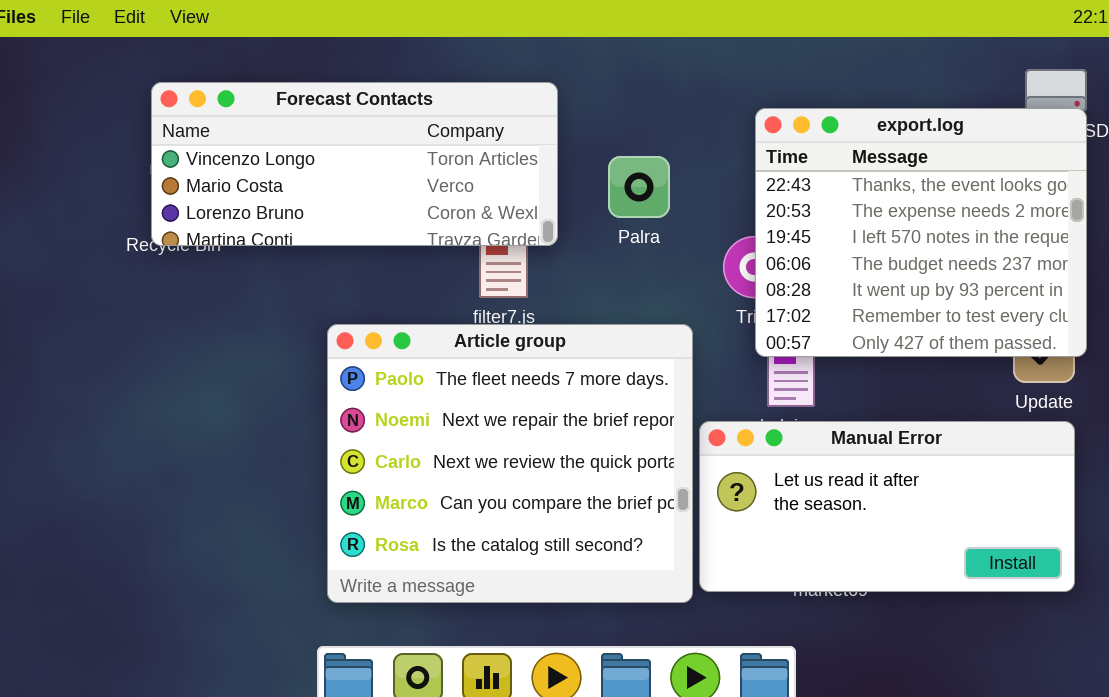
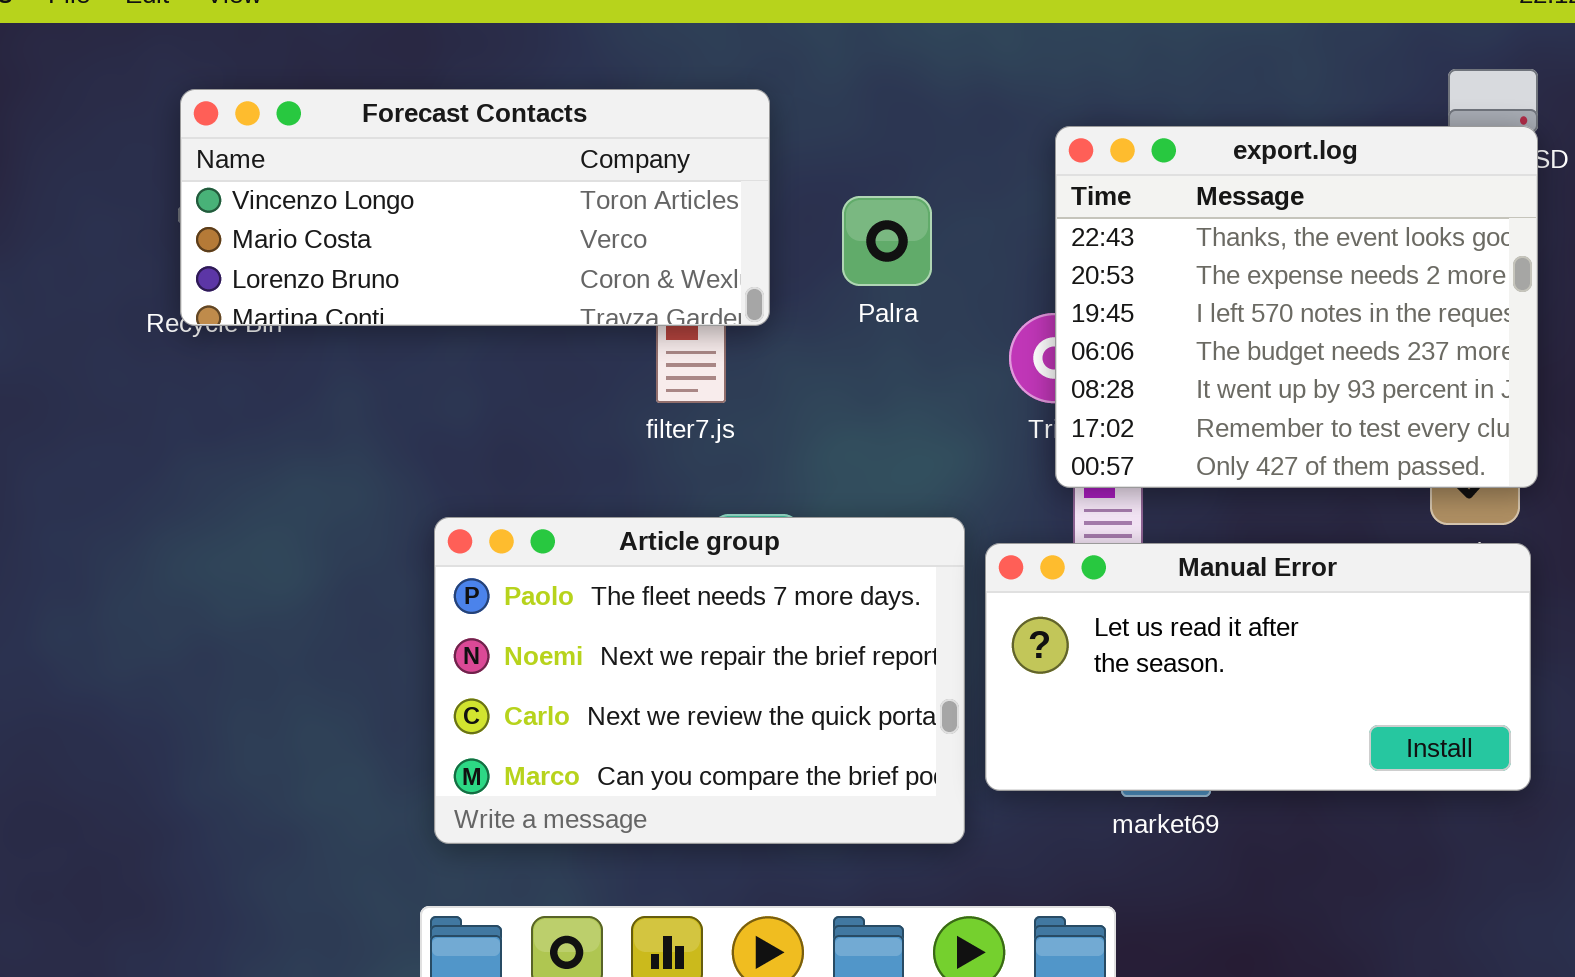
Article group: [327,324,693,603] -> [434,517,965,844], resized
Manual Error: [699,421,1075,592] -> [985,543,1531,791], moved

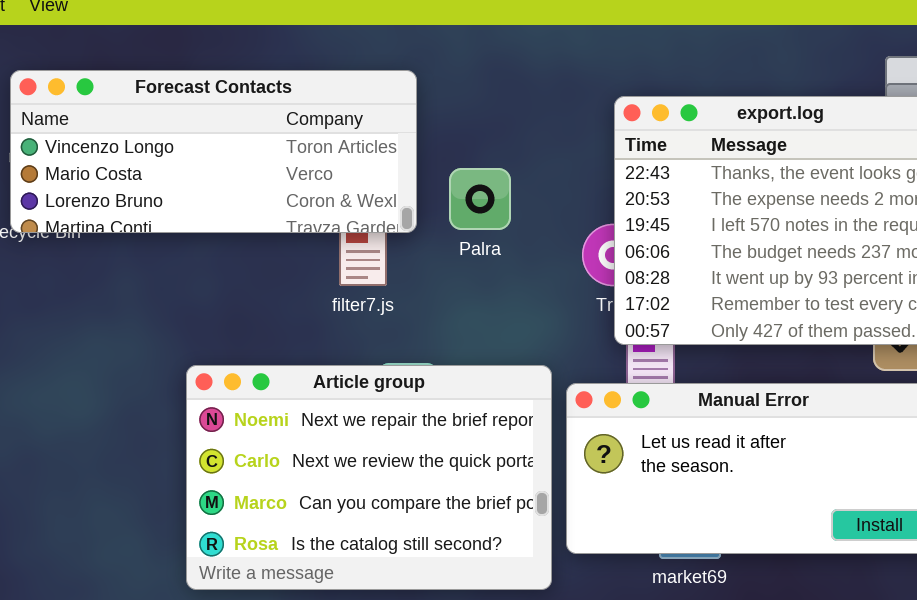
Palra: [842,196,932,286] -> [449,168,511,230], moved
Article group: [434,517,965,844] -> [186,365,552,590], scrolled down 1 row

